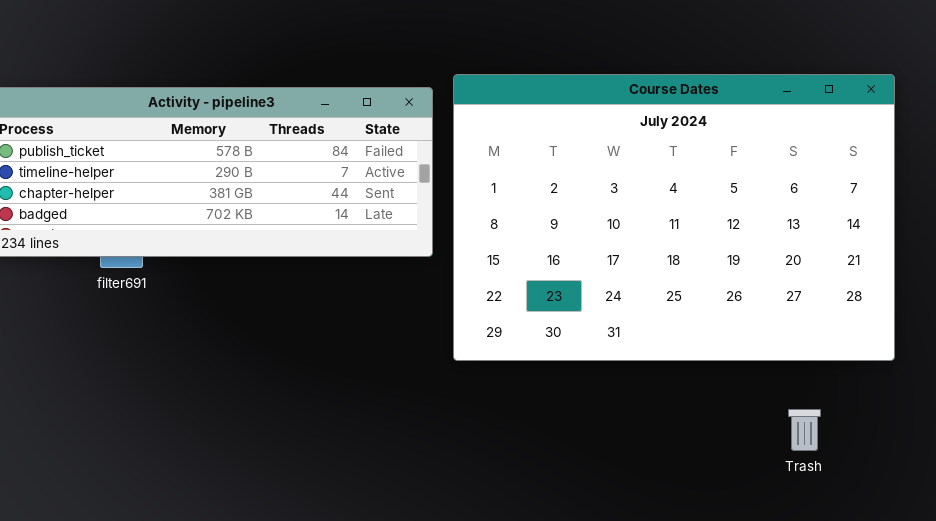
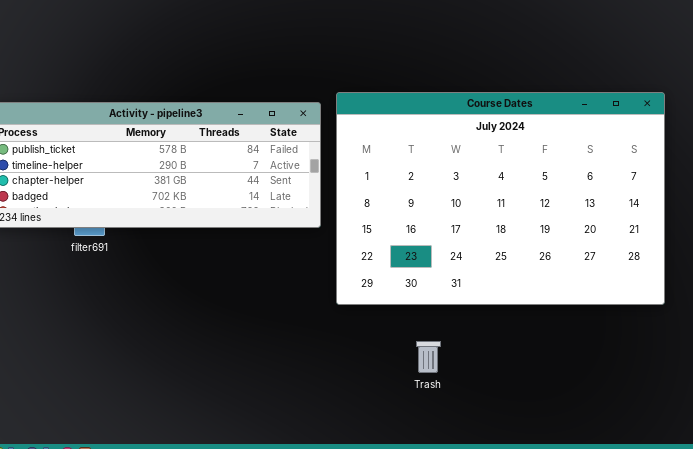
Trash: [788,409,821,451] -> [416,341,441,373], moved

